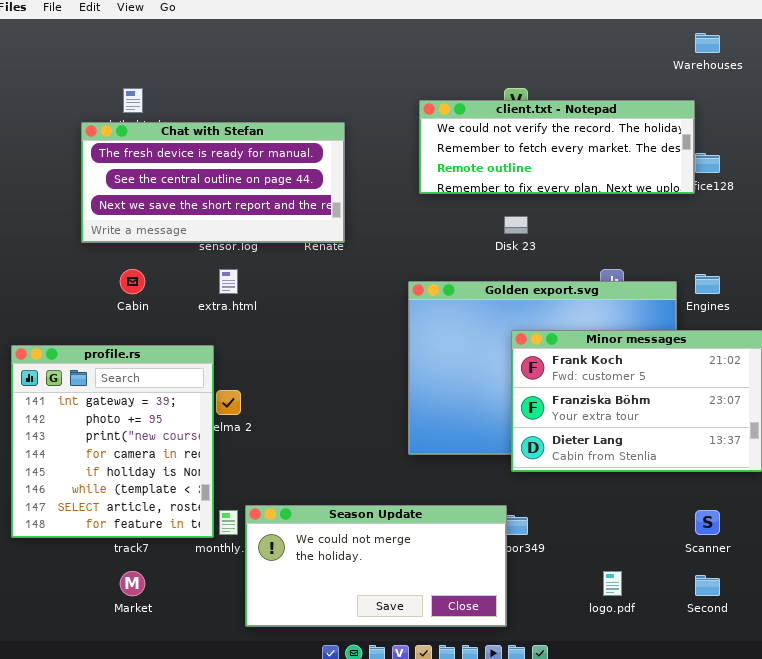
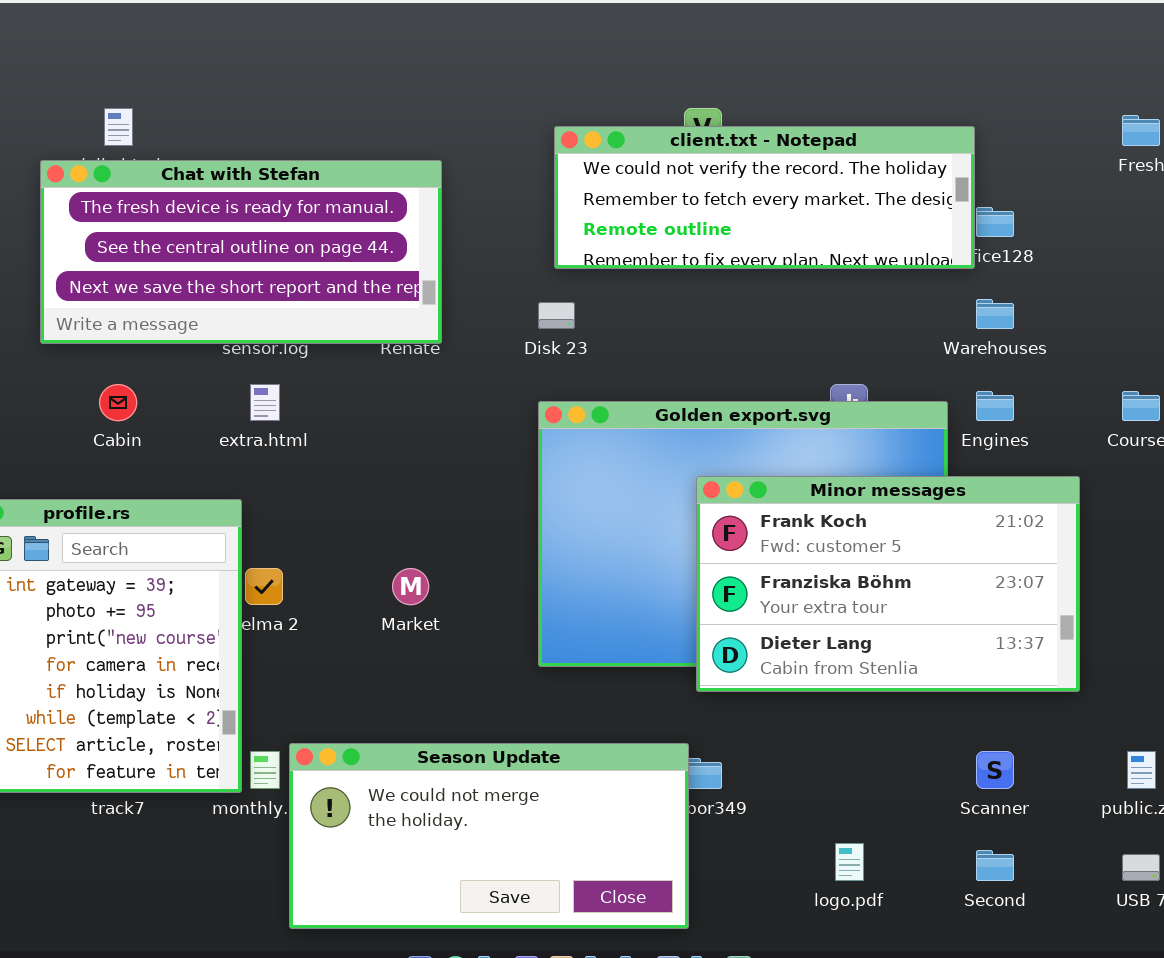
Warehouses: [695,33,720,53] -> [976,299,1014,329], moved
Disk 23: [504,216,528,234] -> [538,302,575,329], moved
Market: [120,571,145,596] -> [392,568,429,605], moved

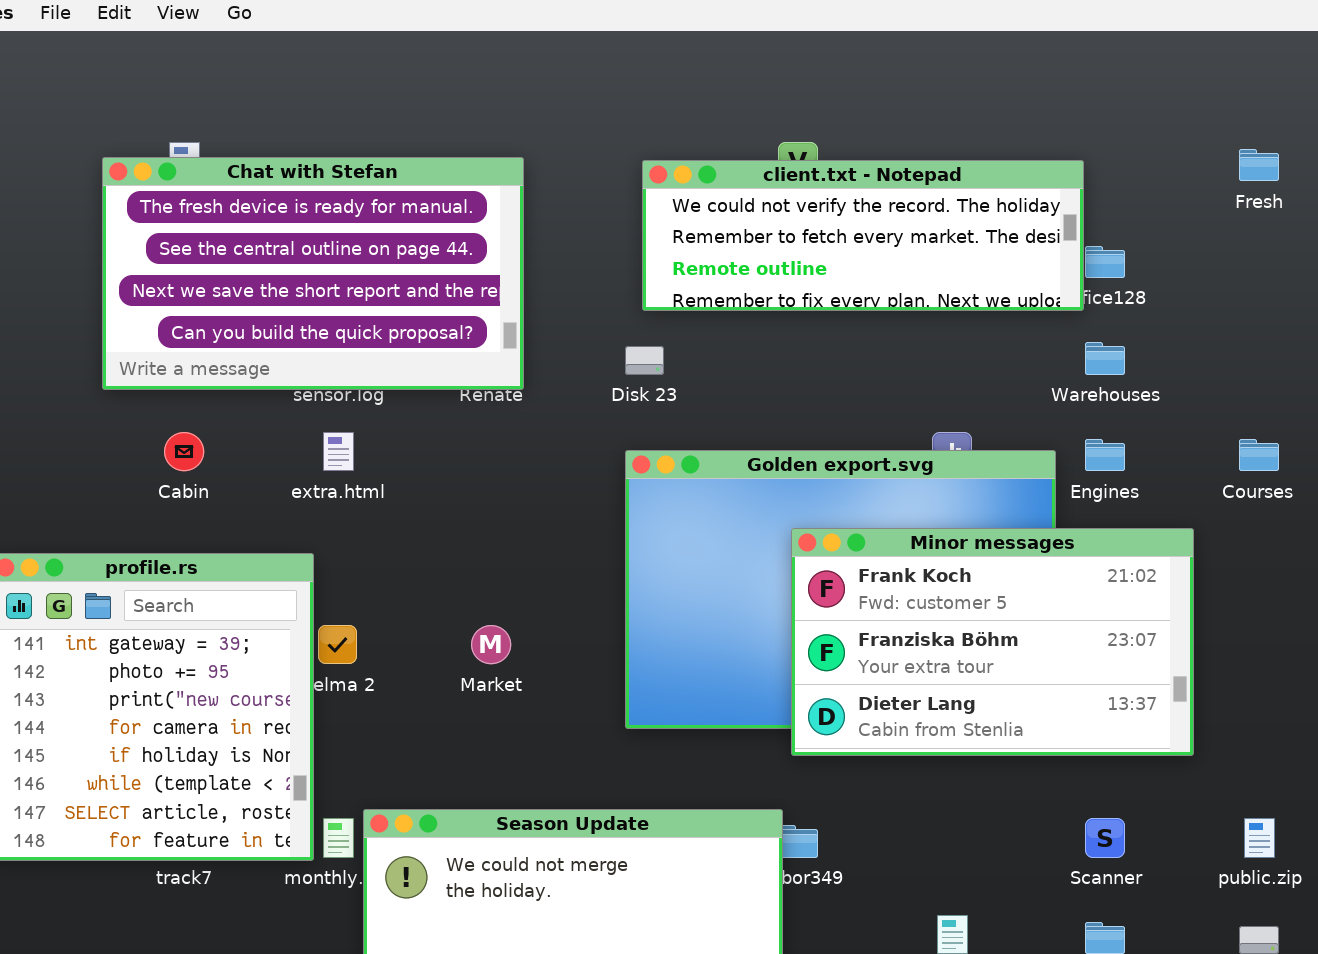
Chat with Stefan: [40,160,442,344] -> [102,157,524,390], resized

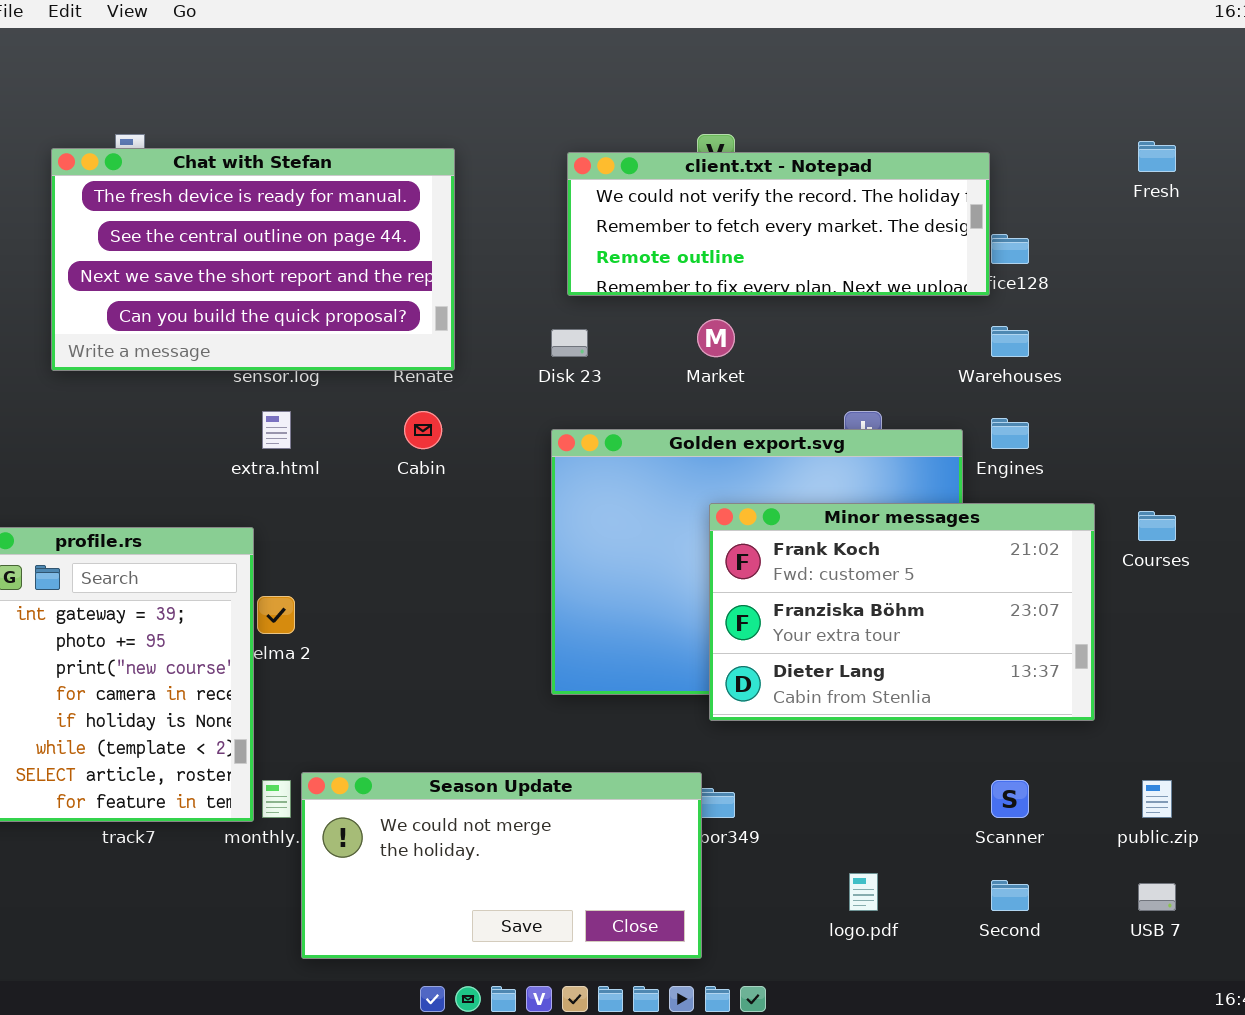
Cabin: [164,432,204,471] -> [404,411,442,449], moved
Courses: [1239,439,1279,471] -> [1138,511,1176,541], moved
Market: [471,625,511,664] -> [697,319,735,357], moved

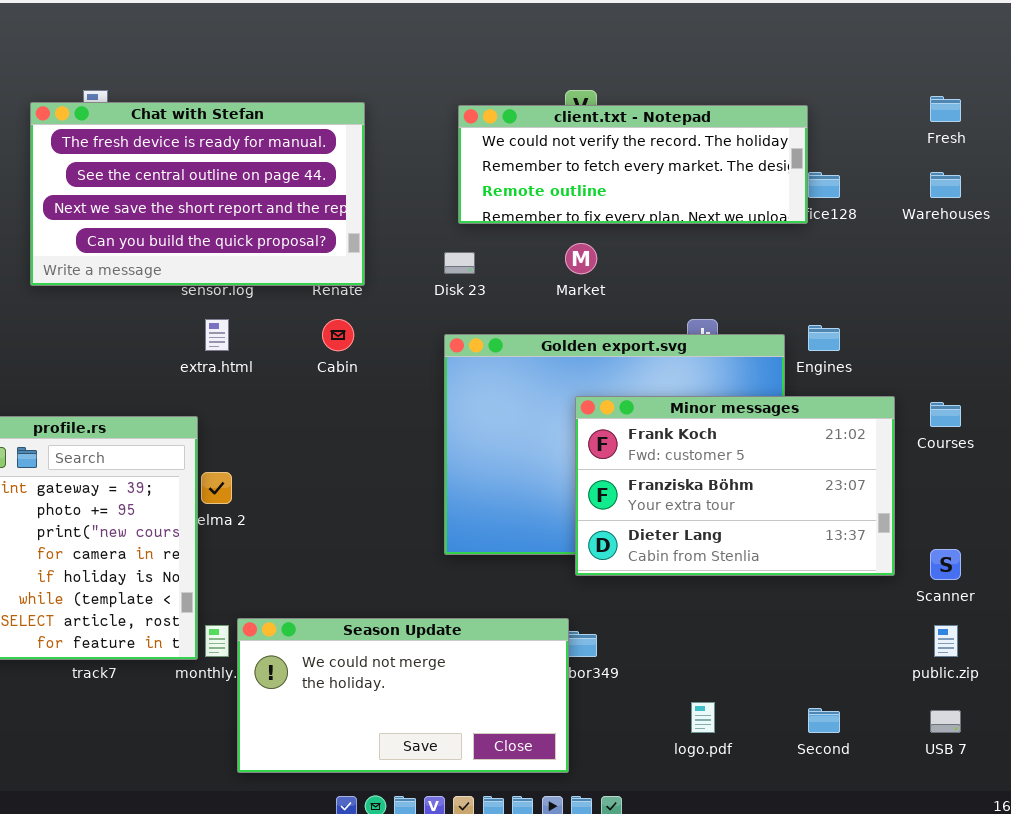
Warehouses: [991,326,1029,357] -> [930,172,961,198], moved
Scanner: [991,780,1029,818] -> [930,549,961,580], moved

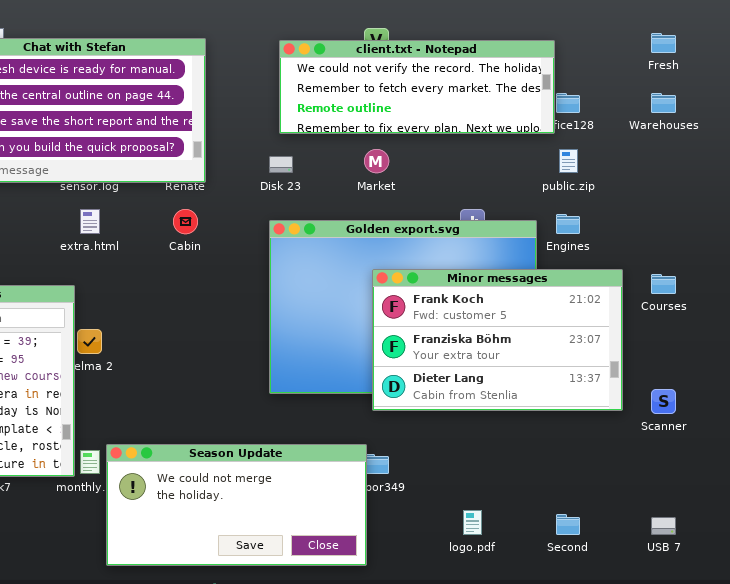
public.zip: [934,625,958,657] -> [559,149,578,173], moved

